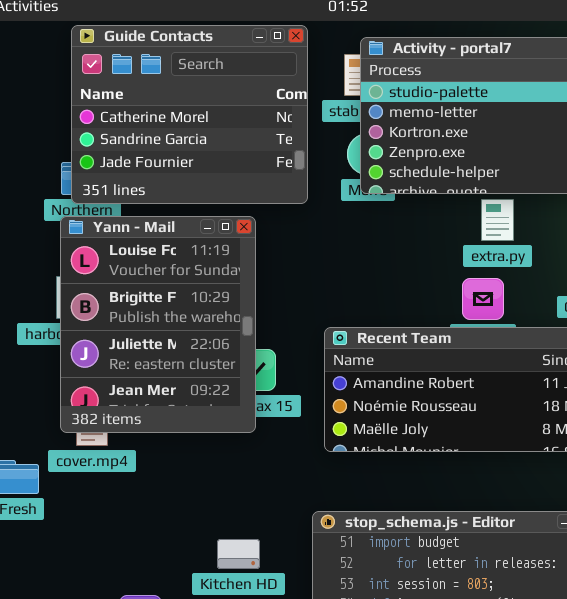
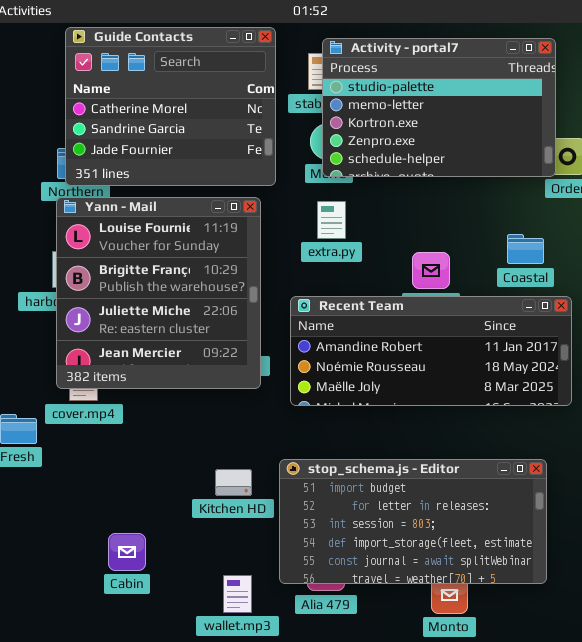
extra.py: [481,199,514,241] -> [317,201,346,239], moved
Yann - Mail: [60,216,256,433] -> [56,197,261,389], resized
Kitchen HD: [217,539,260,569] -> [215,469,252,496], moved

